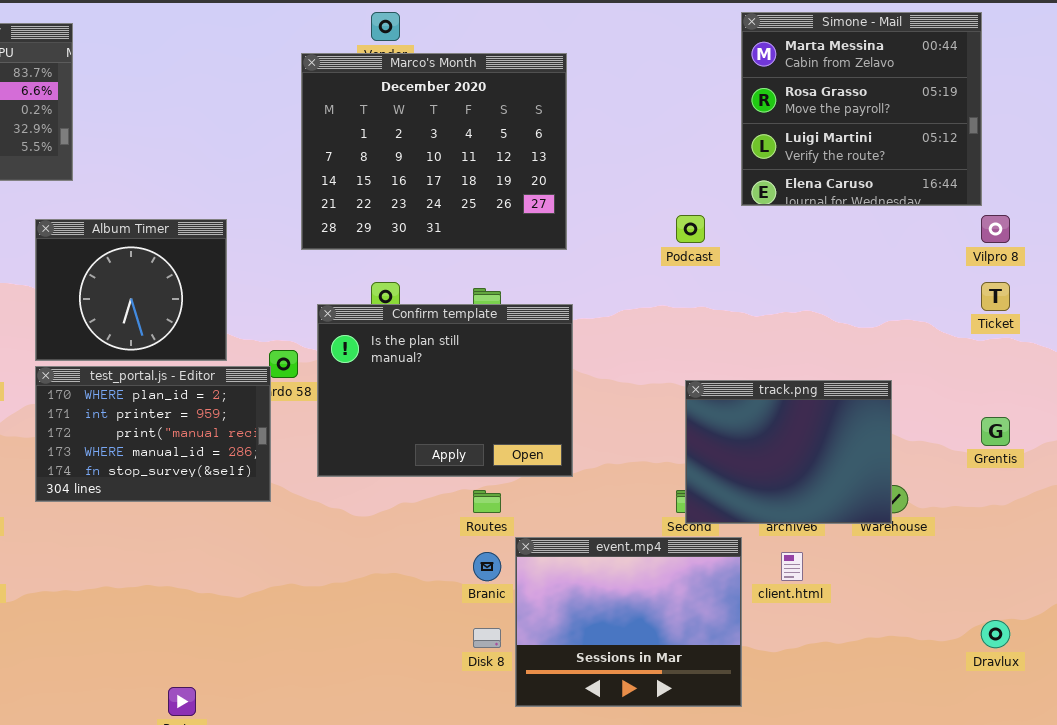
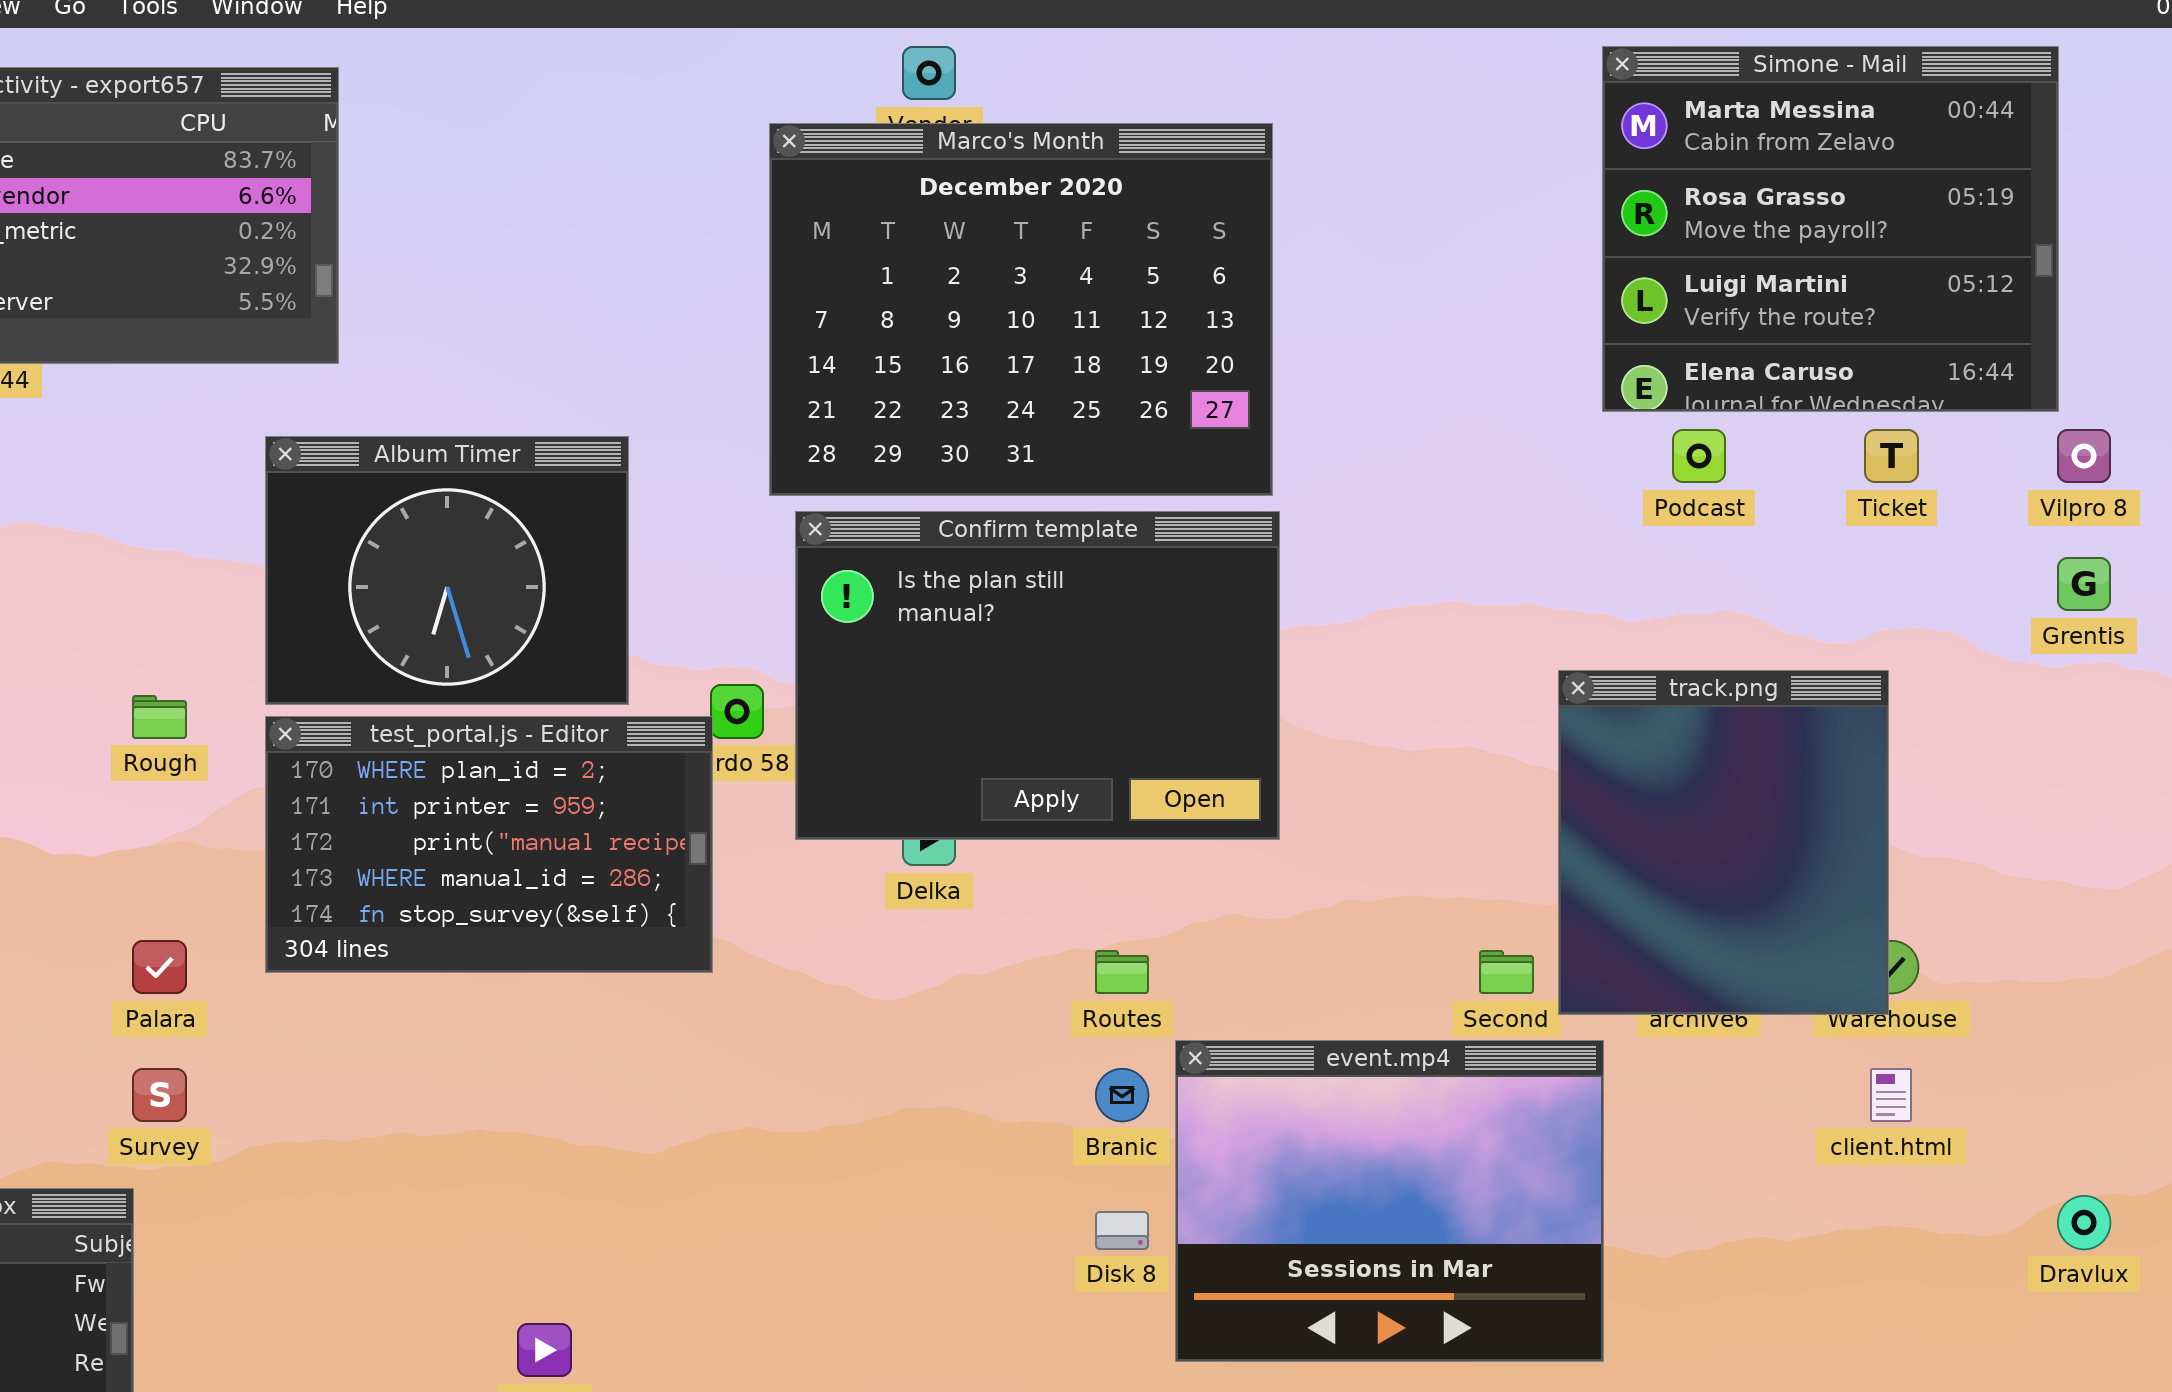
Podcast: [676,215,705,243] -> [1672,429,1726,483], moved
Ticket: [981,282,1010,311] -> [1864,429,1919,483], moved
Confirm template: [317,304,573,477] -> [795,511,1280,840], moved
track.png: [685,380,892,524] -> [1558,670,1889,1015], resized
Grentis: [981,417,1010,446] -> [2057,557,2111,611], moved
client.html: [781,552,803,581] -> [1870,1068,1912,1122], moved

